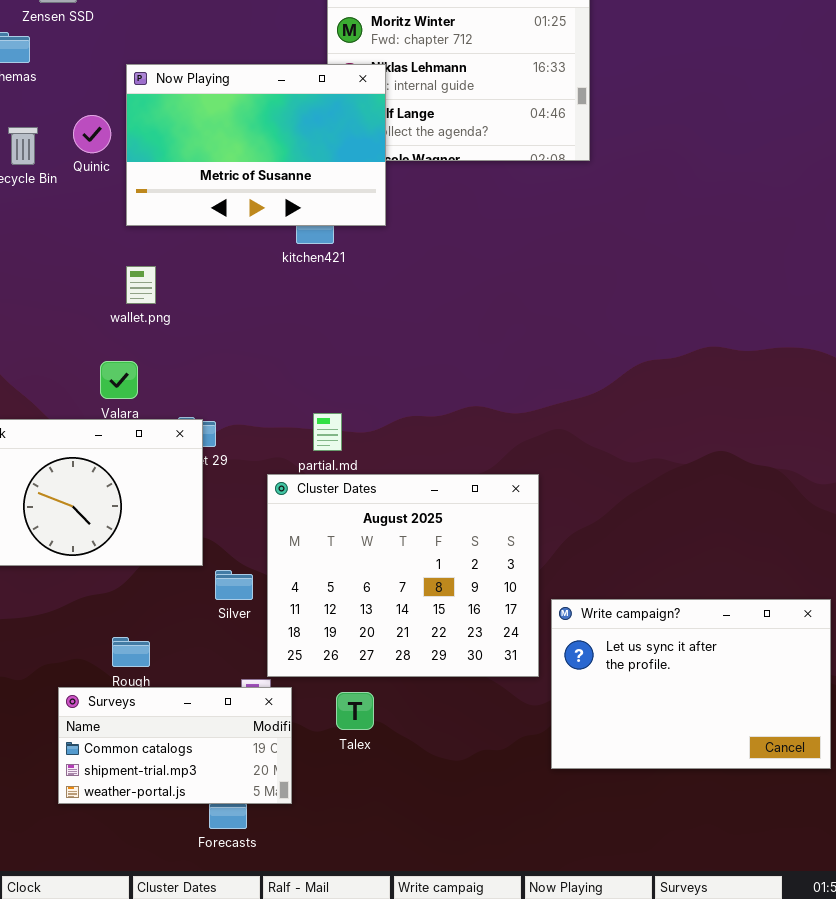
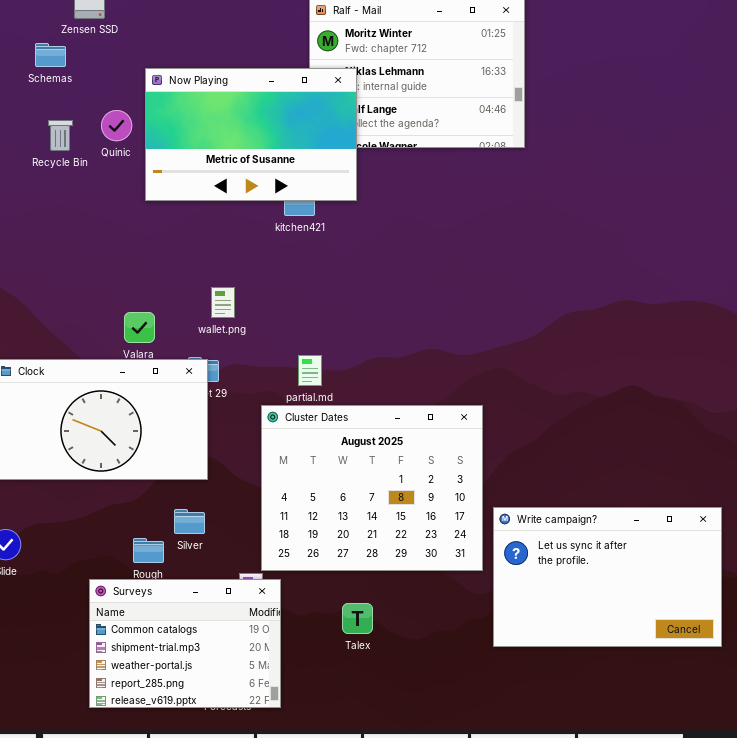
wallet.png: [126,266,156,304] -> [211,287,235,318], moved
Silver: [215,570,253,600] -> [174,509,205,534], moved
Surveys: [58,687,292,804] -> [89,579,281,708], resized
Talex: [336,692,374,730] -> [342,603,373,634], moved

